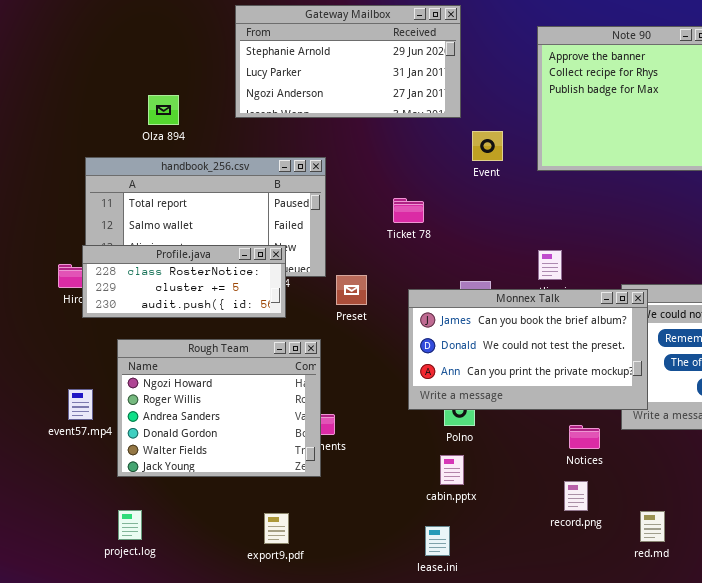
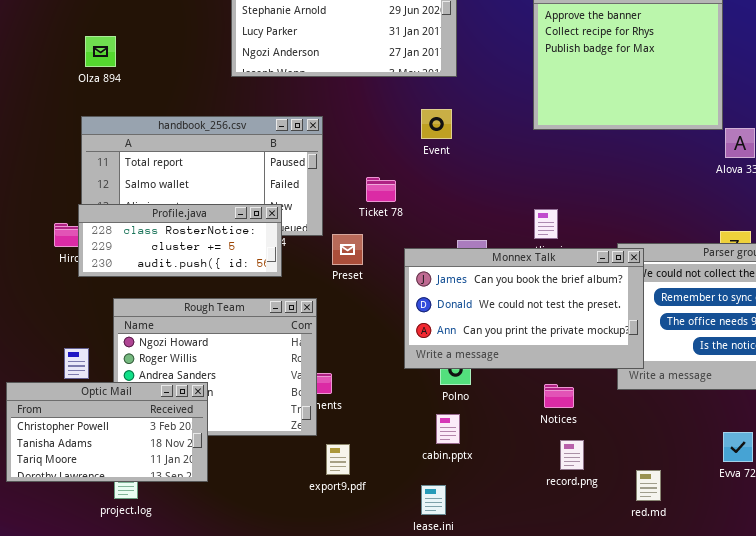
Olza 894: [148,95,179,125] -> [85,36,116,67], moved
Event: [472,131,503,161] -> [421,109,452,139], moved
Ticket 78: [393,198,424,223] -> [366,177,396,202], moved
Optic Mail: none -> [6,382,208,482], opened
Notices: [569,425,600,449] -> [544,384,574,408], moved
export9.pdf: [264,513,289,544] -> [326,444,350,475], moved

